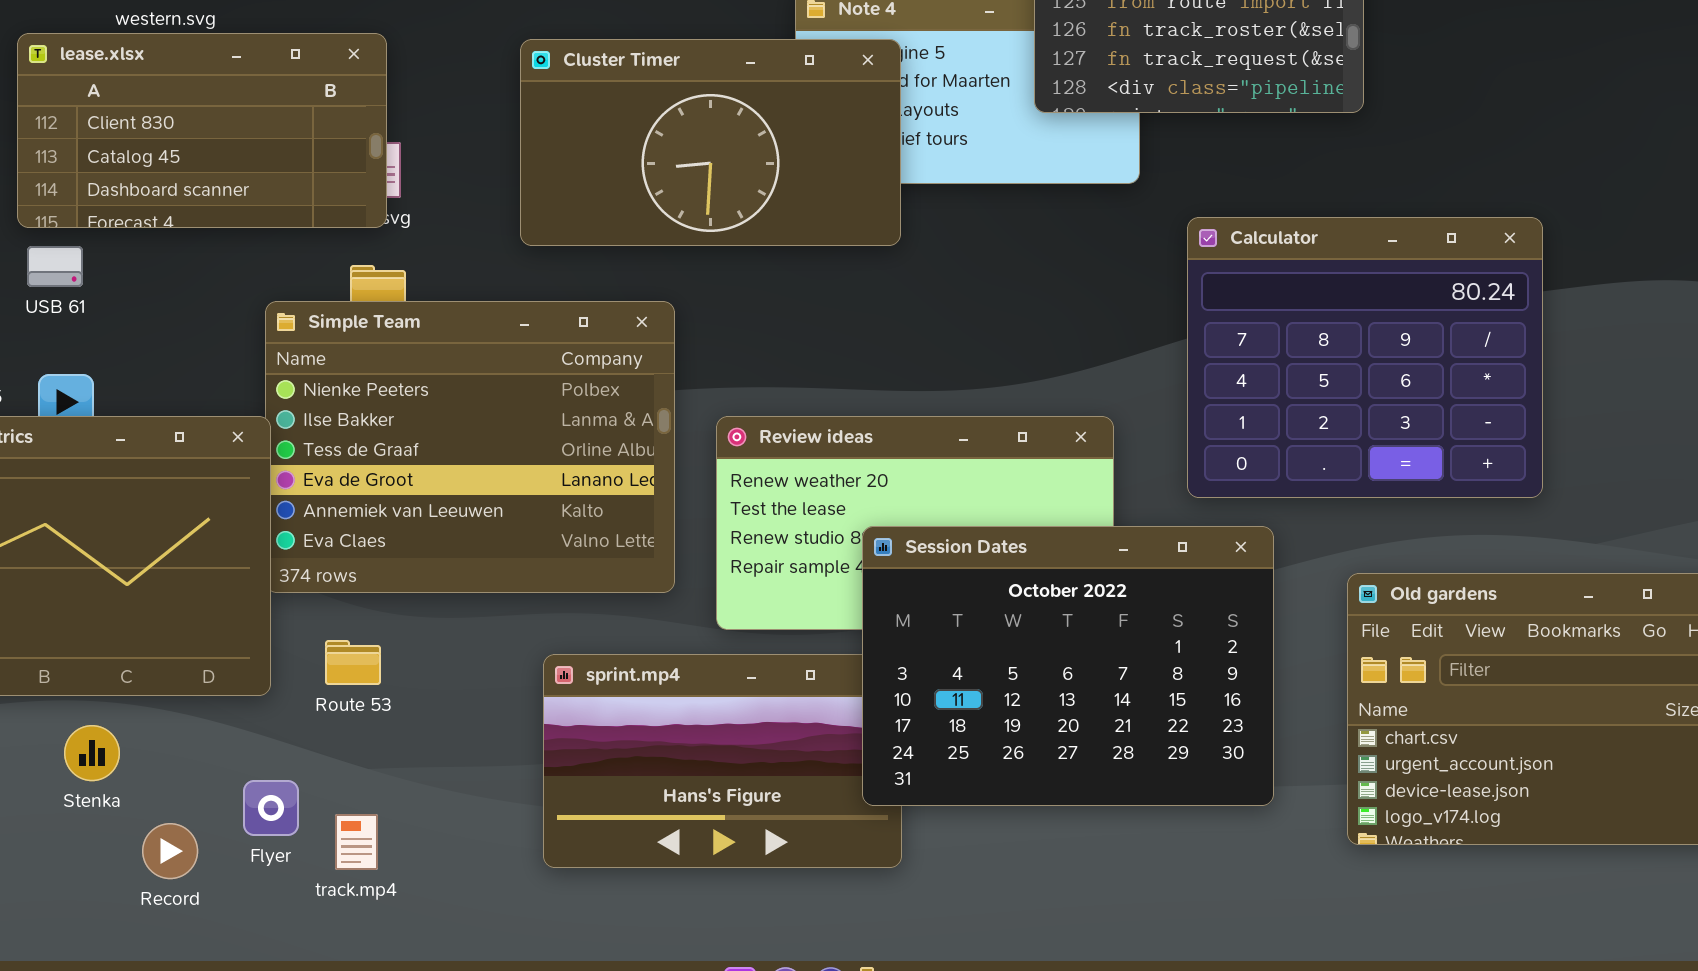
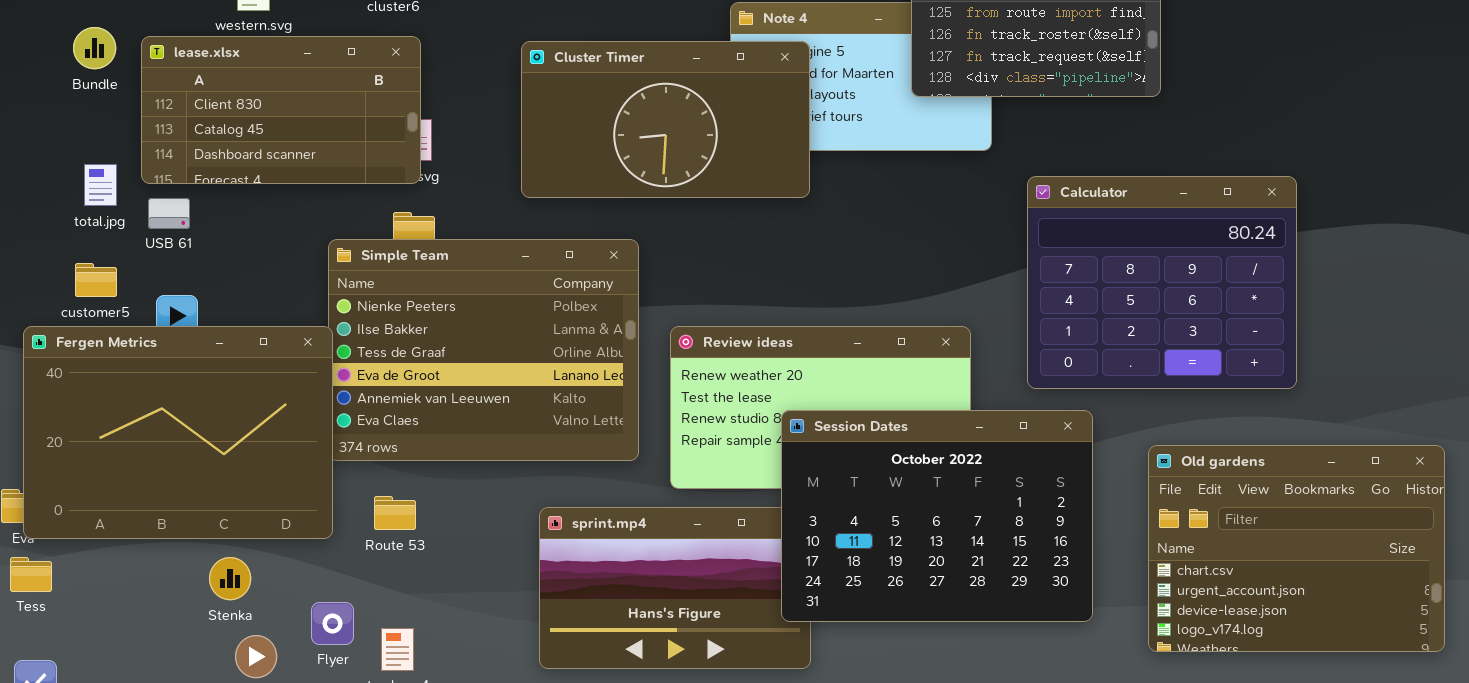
Stenka: [64,725,120,781] -> [209,557,251,600], moved

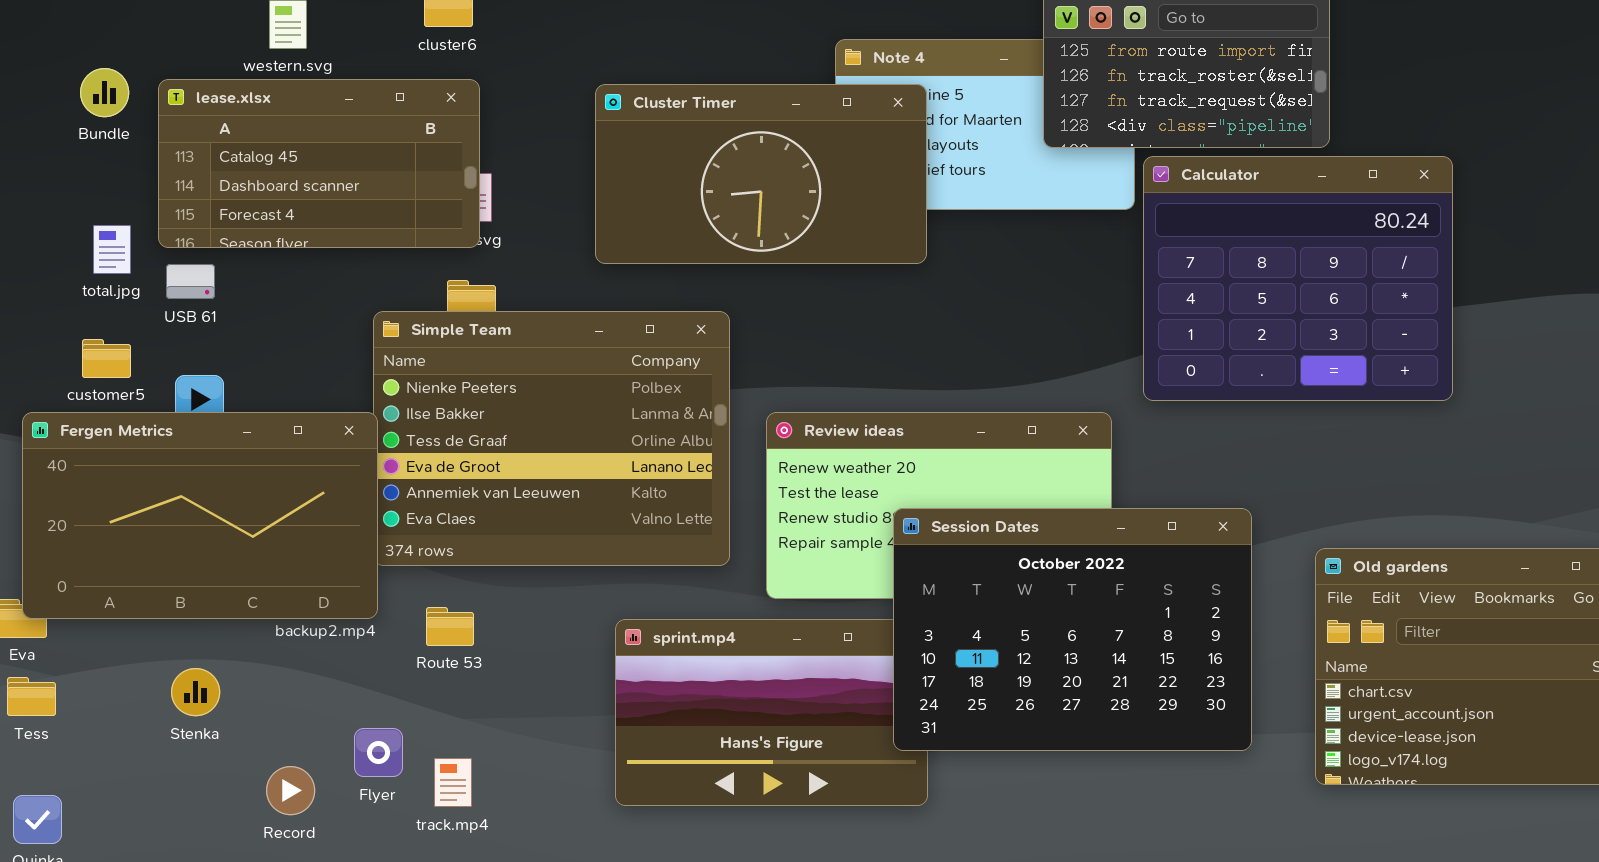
lease.xlsx: [141,36,421,184] -> [158,79,480,248], scrolled down 1 row
Calculator: [1027,176,1297,389] -> [1143,156,1453,401], moved
Fergen Metrics: [23,326,333,539] -> [22,412,378,619], resized
Stenka: [209,557,251,600] -> [171,668,220,716], moved

